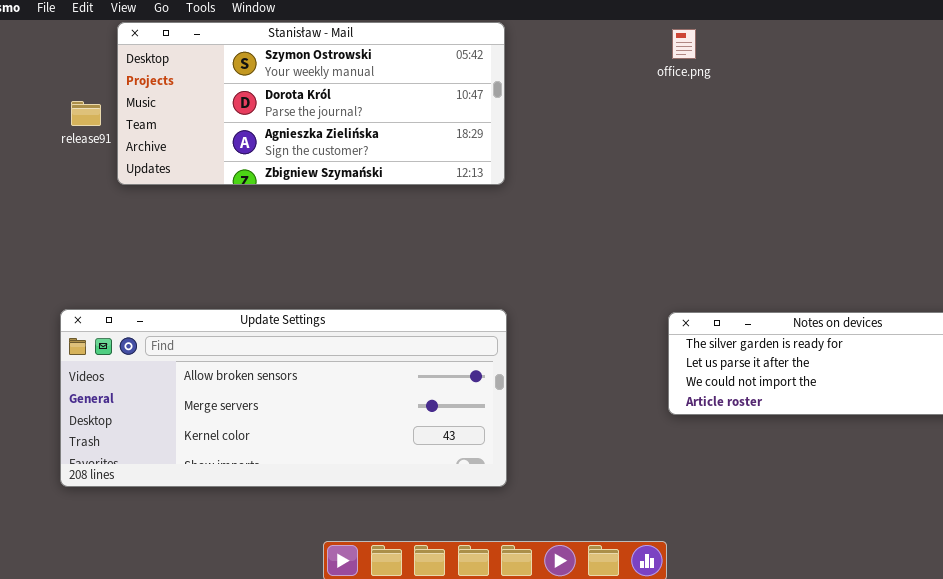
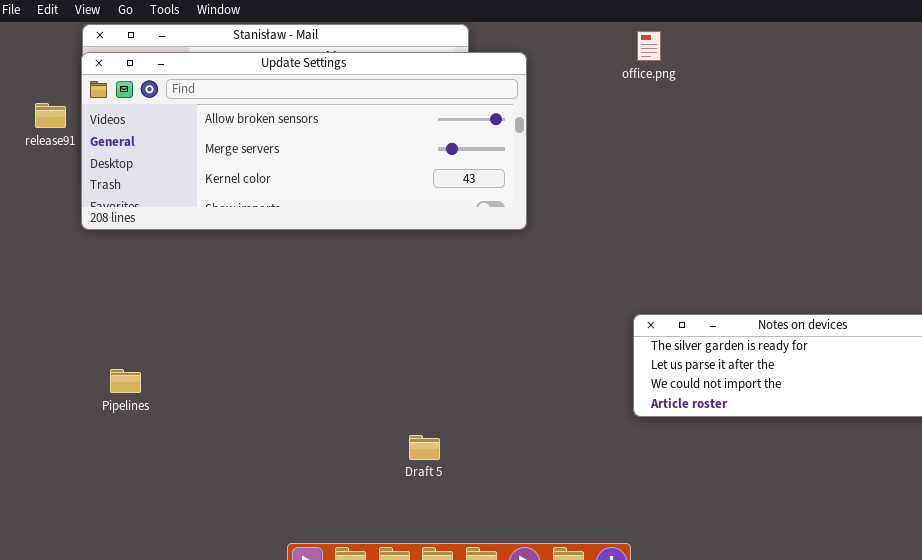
Update Settings: [60,309,507,487] -> [81,52,527,230], moved

